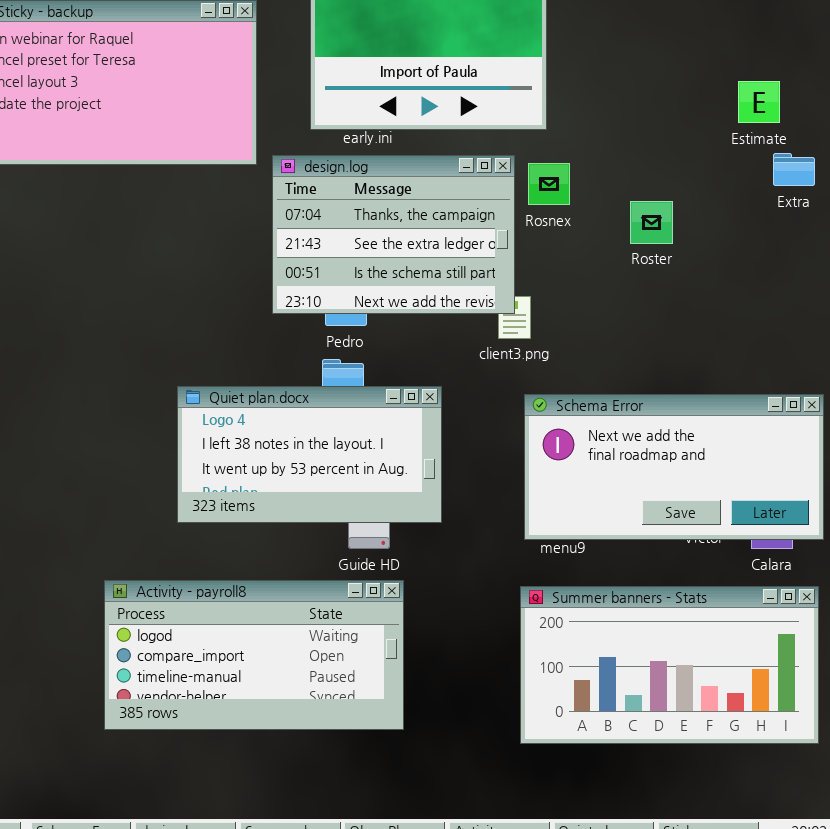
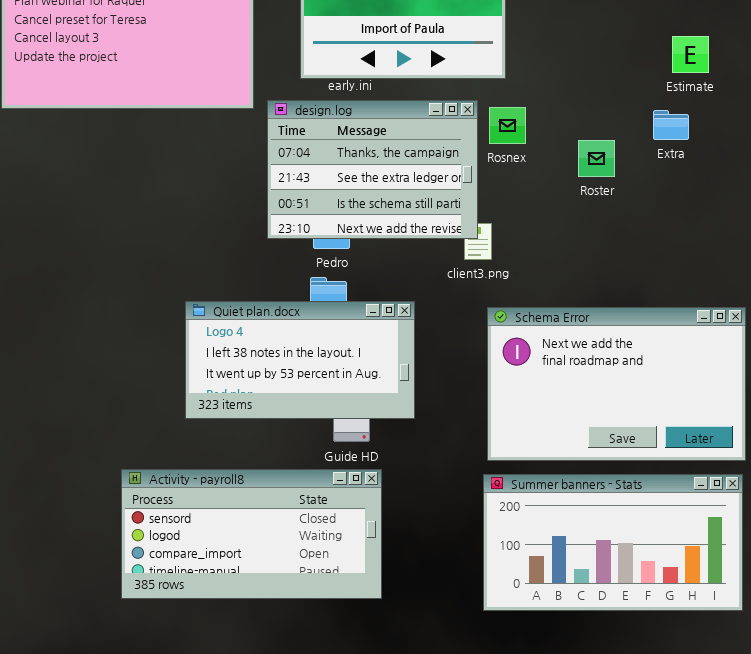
Extra: [773,153,815,186] -> [653,110,689,140], moved
Schema Error: [524,394,824,540] -> [487,307,746,461], resized
Activity - payroll8: [104,580,404,730] -> [121,469,382,599], scrolled up 1 row

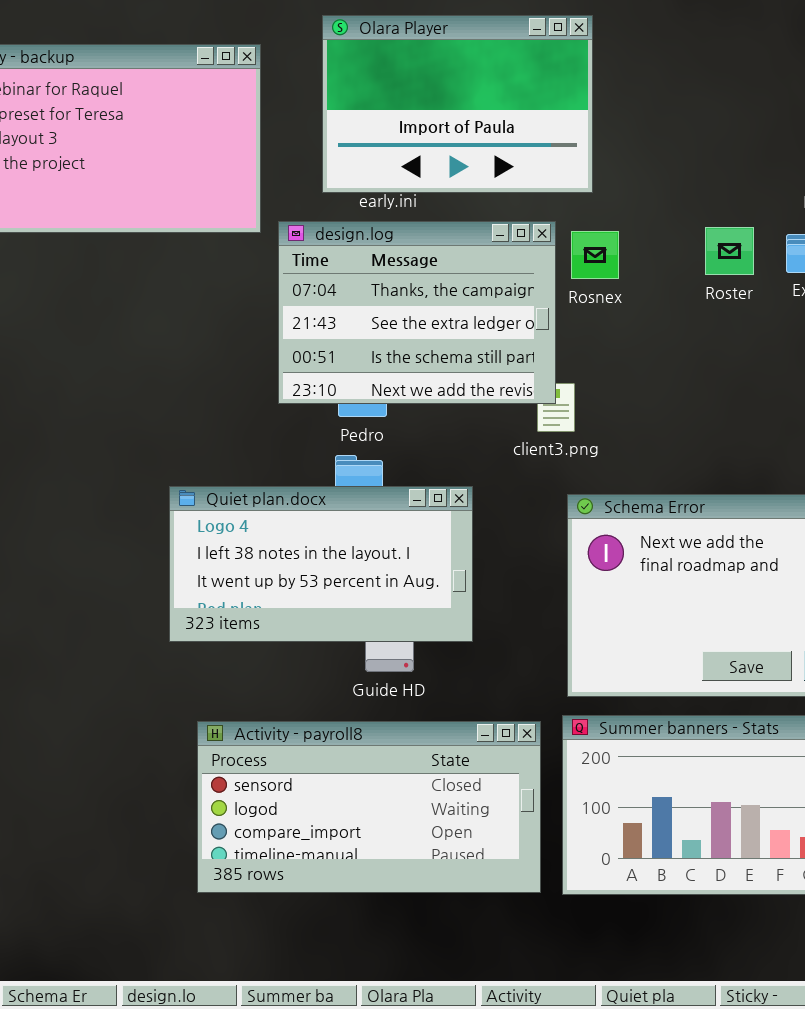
Roster: [578,140,615,177] -> [705,227,754,275], moved
Activity - payroll8: [121,469,382,599] -> [197,721,541,893], moved

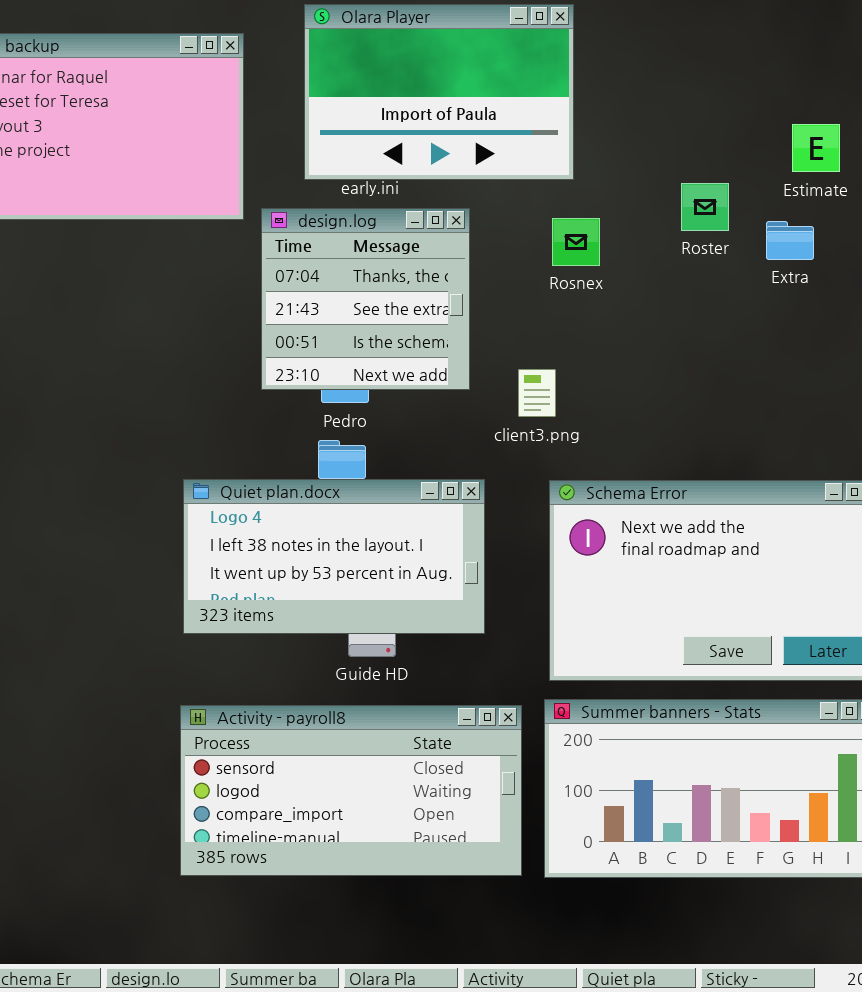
design.log: [278,221,556,404] -> [261,208,470,390], resized
Roster: [705,227,754,275] -> [681,183,729,231], moved
Quiet plan.docx: [169,486,473,642] -> [183,479,485,634], moved

